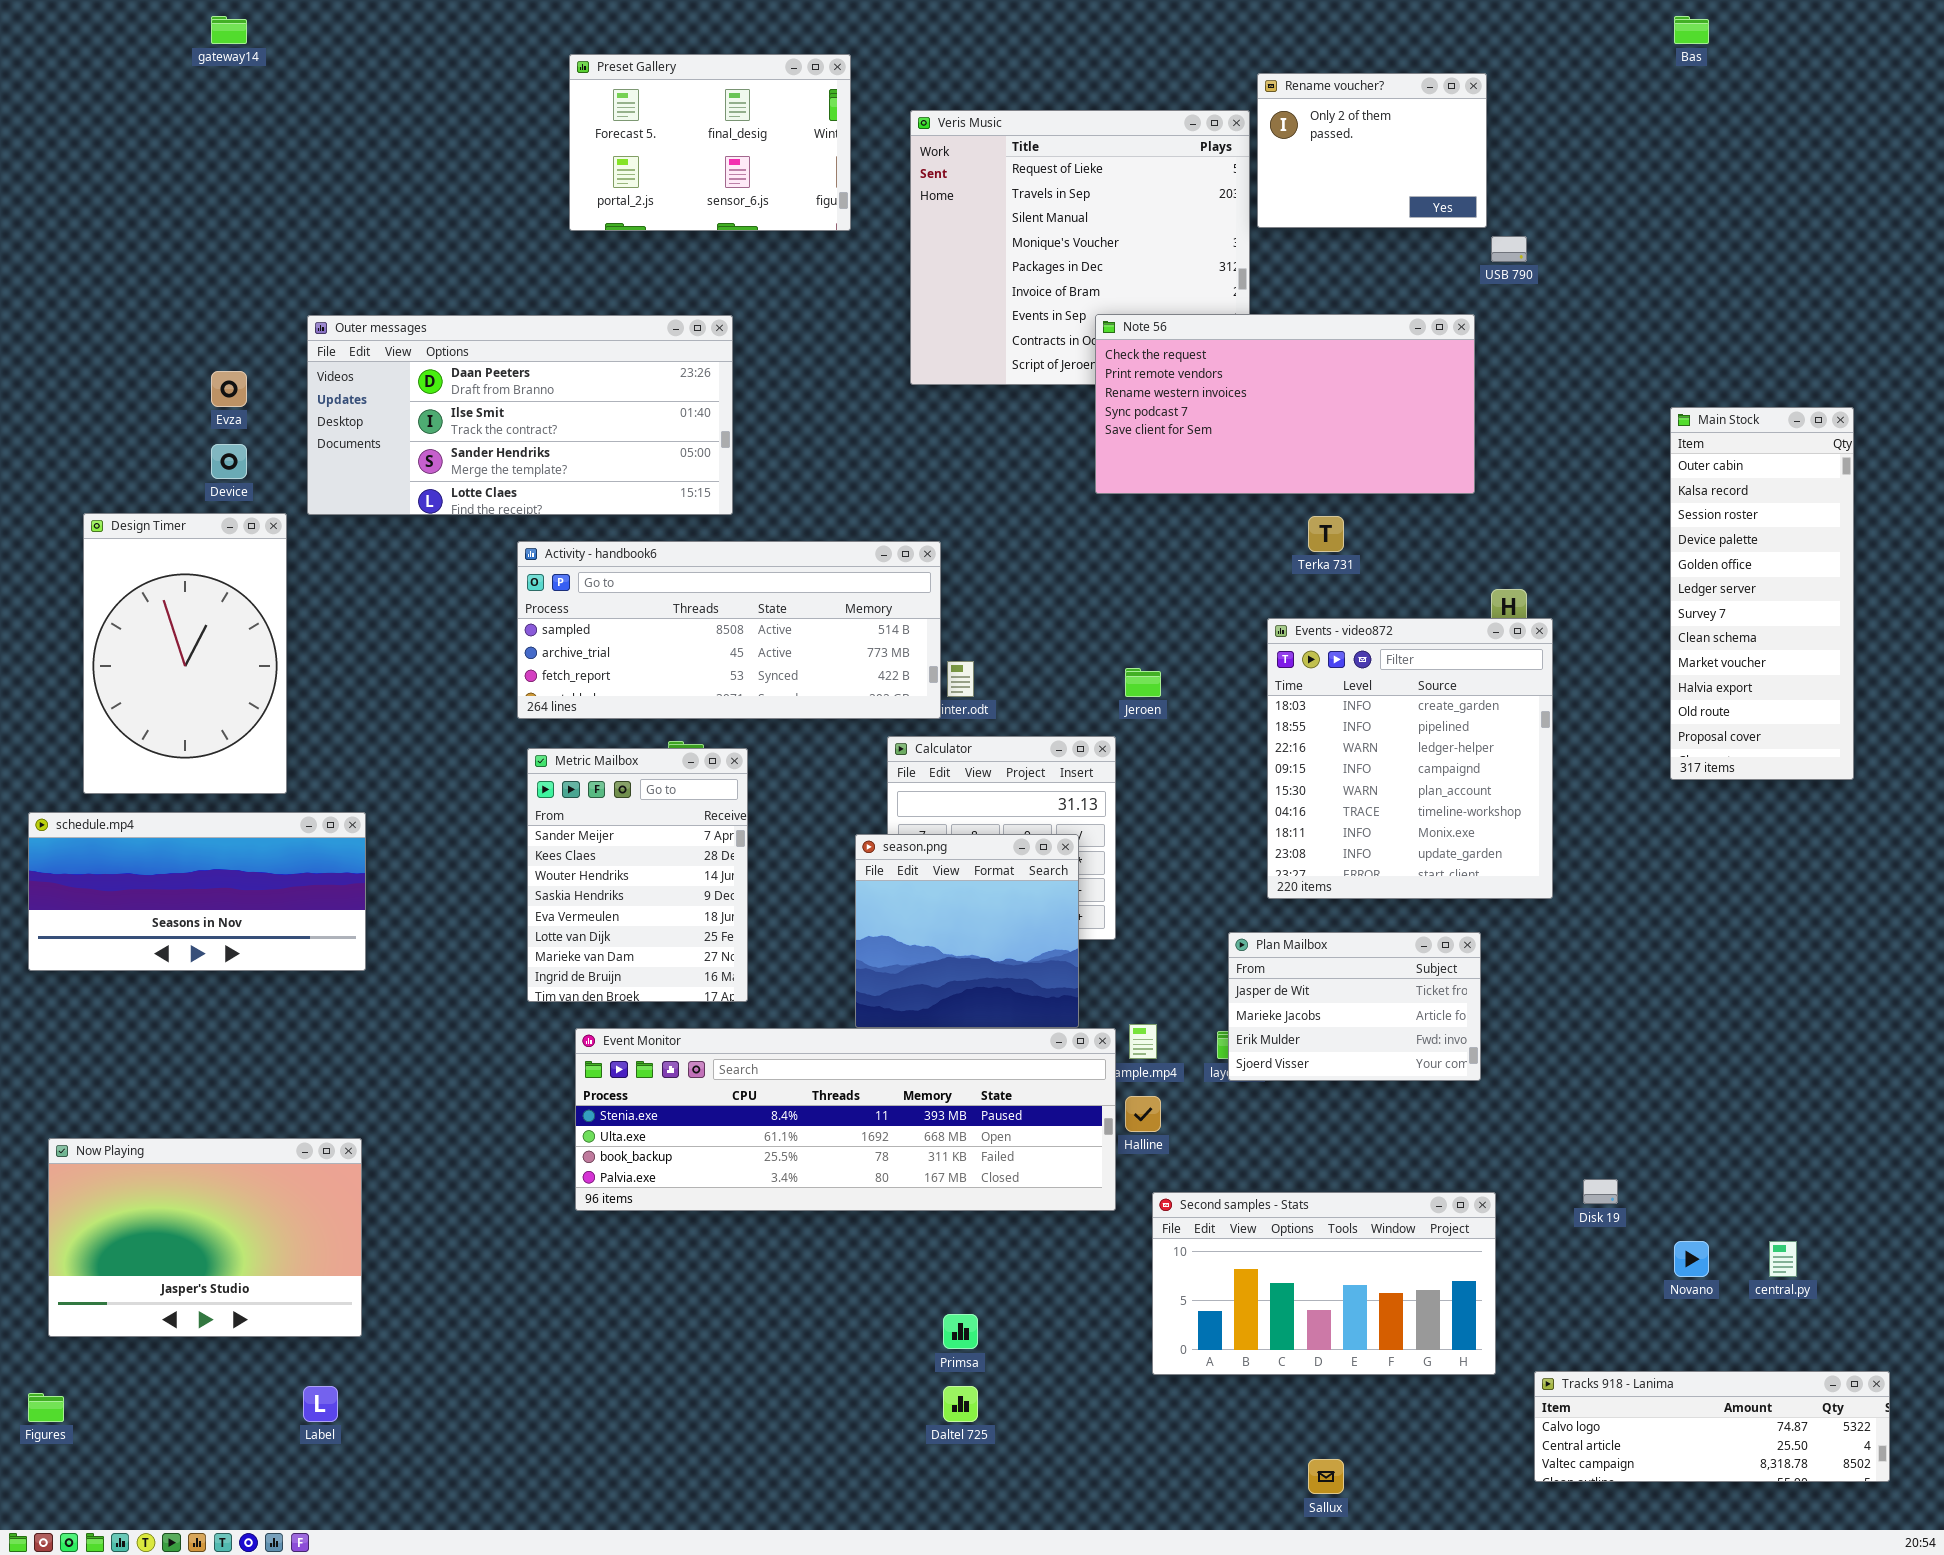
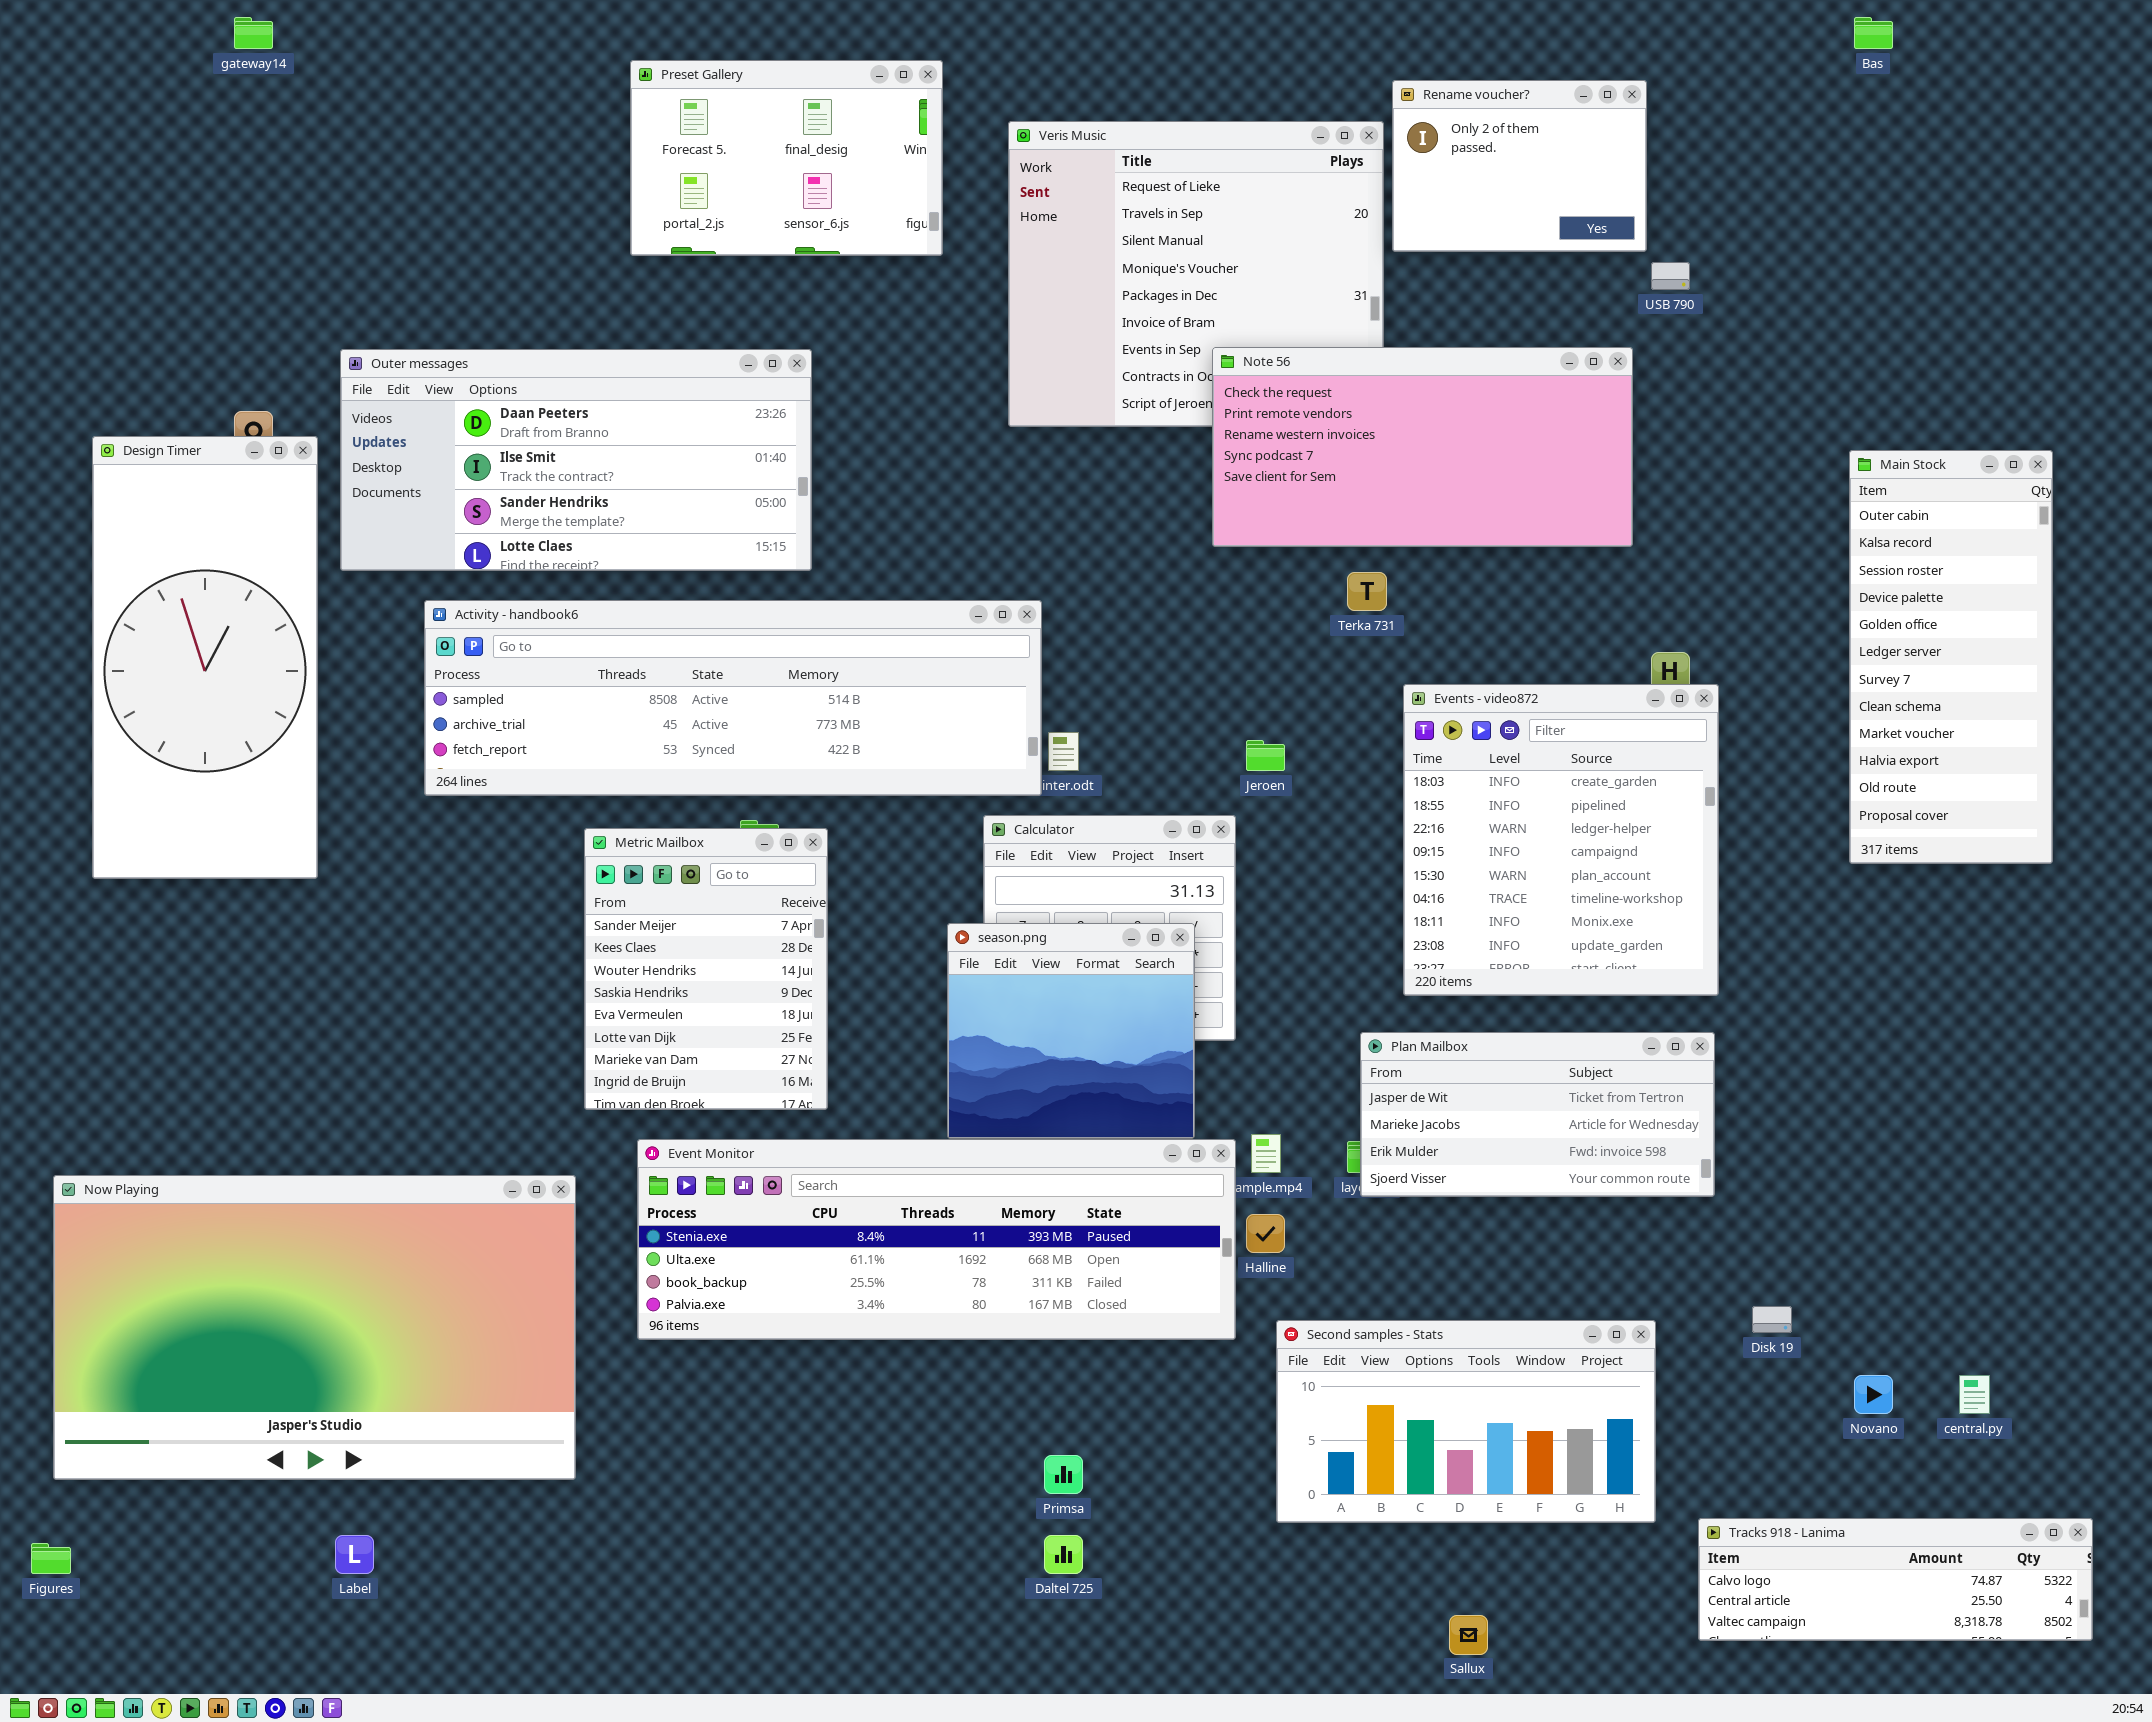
Design Timer: [83,513,287,794] -> [92,436,318,879], resized
Terka 731: [1308,516,1344,552] -> [1347,572,1387,611], moved
Activity - handbook6: [517,541,941,719] -> [424,600,1042,796], resized
schedule.mp4: [28,812,366,971] -> none, closed
Plan Mailbox: [1228,932,1481,1081] -> [1360,1032,1715,1197], resized
Now Playing: [48,1138,362,1337] -> [53,1175,576,1480], resized

